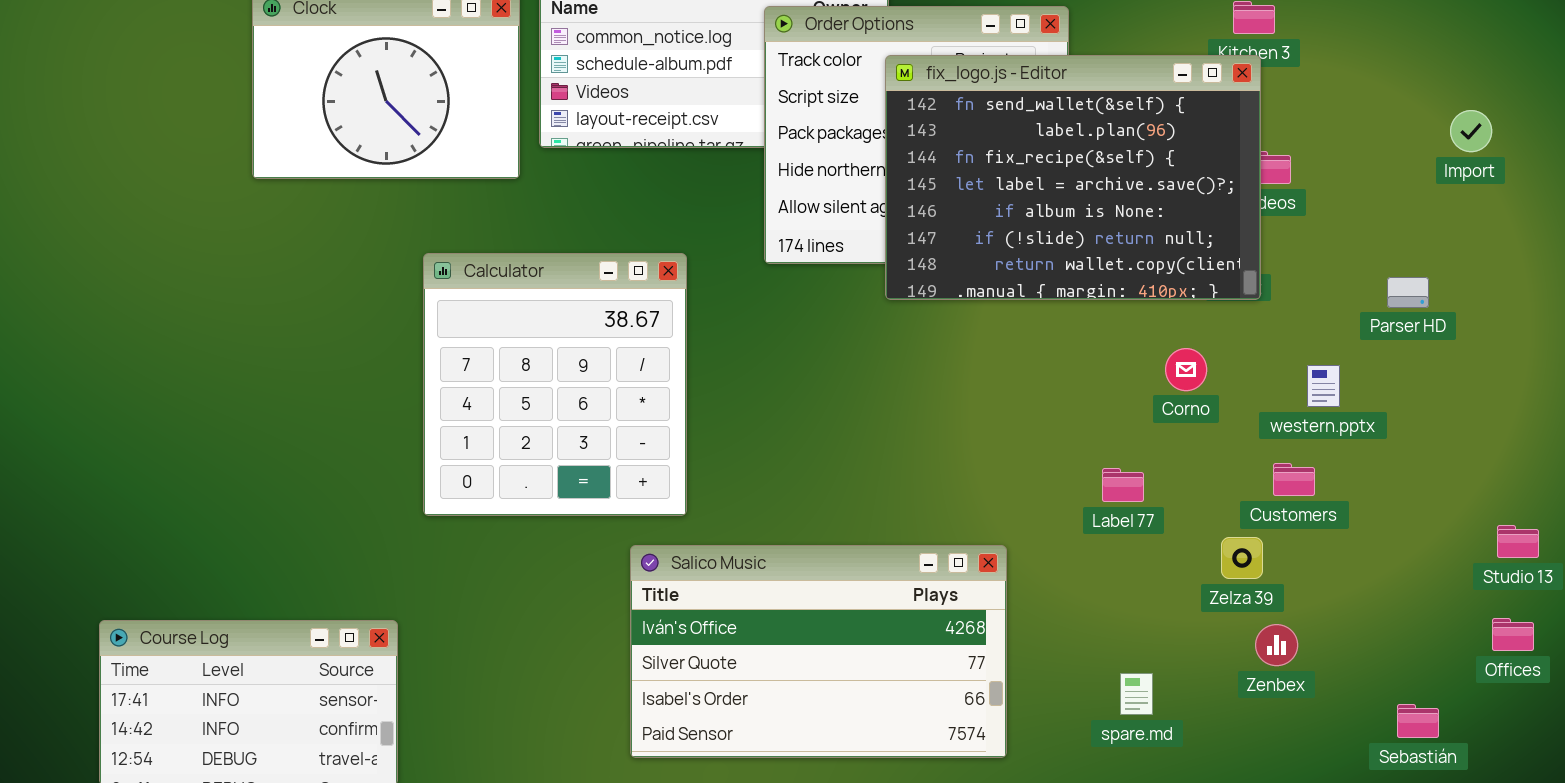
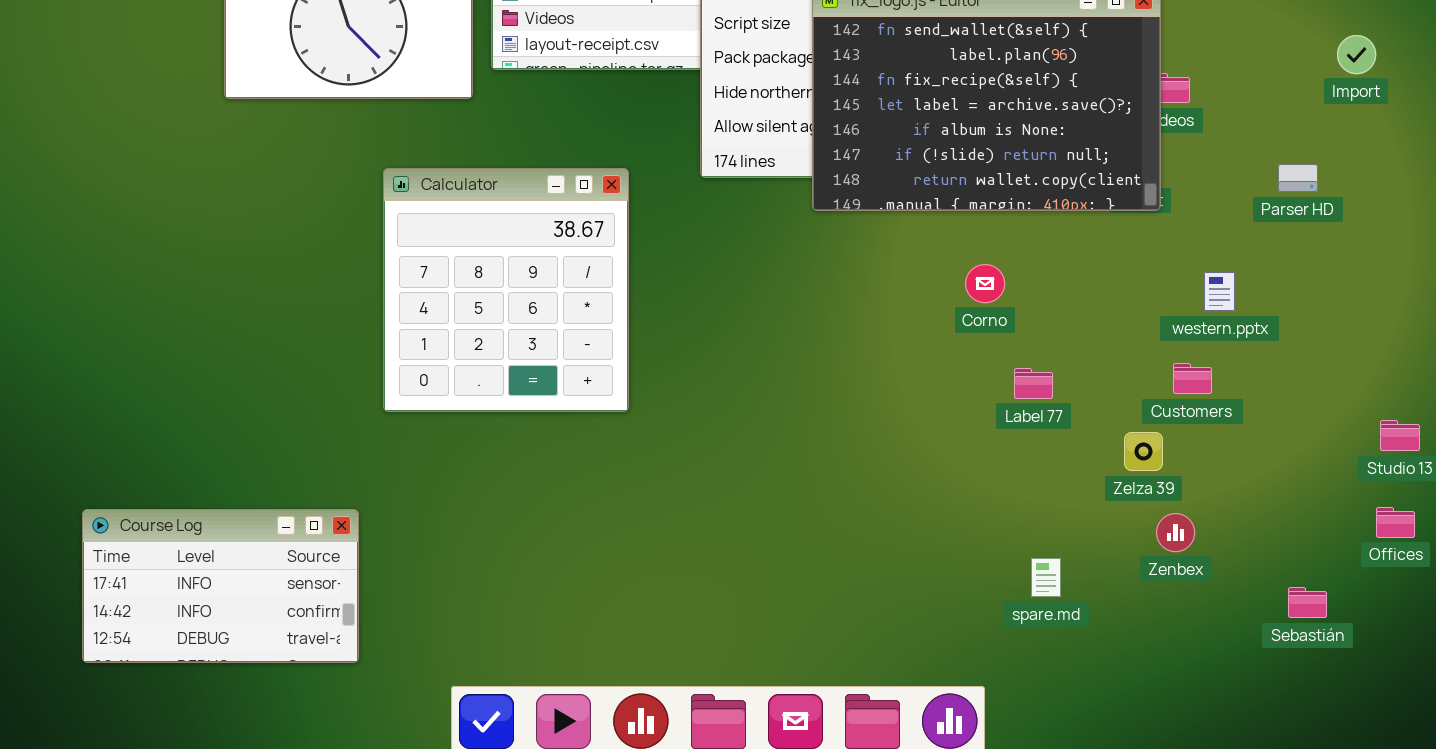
Parser HD: [1387,277,1429,308] -> [1278,164,1318,192], moved
Corno: [1165,348,1207,391] -> [965,264,1005,303], moved
Salico Music: [630,545,1007,758] -> none, closed

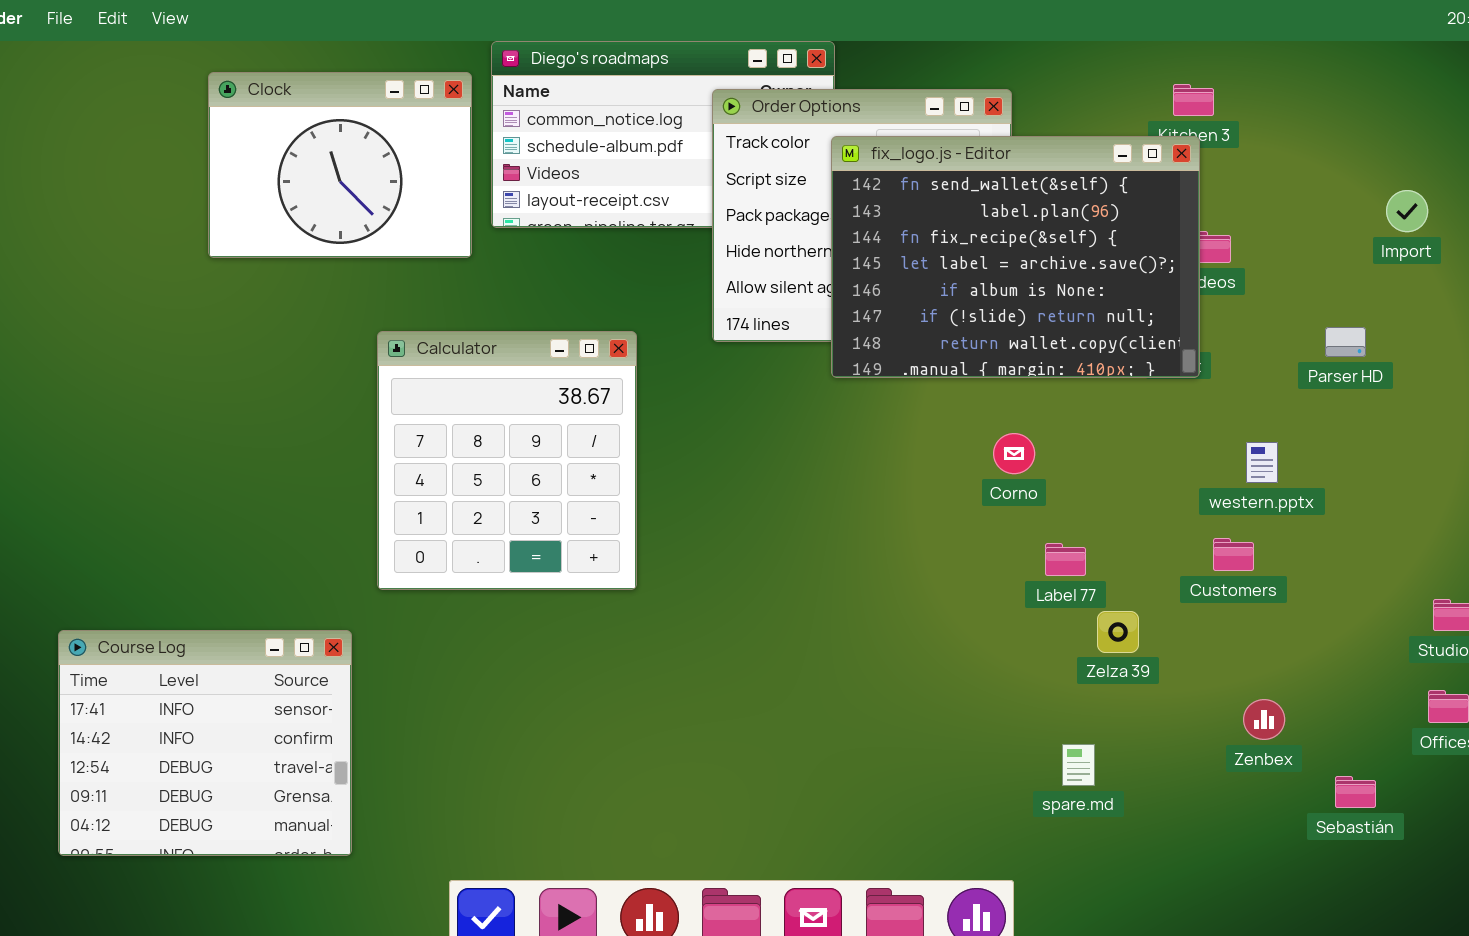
Zelza 39: [1124,432,1163,471] -> [1097,611,1139,653], moved
Course Log: [82,509,359,663] -> [58,630,352,856], resized
Zenbex: [1156,513,1195,552] -> [1243,699,1285,740], moved

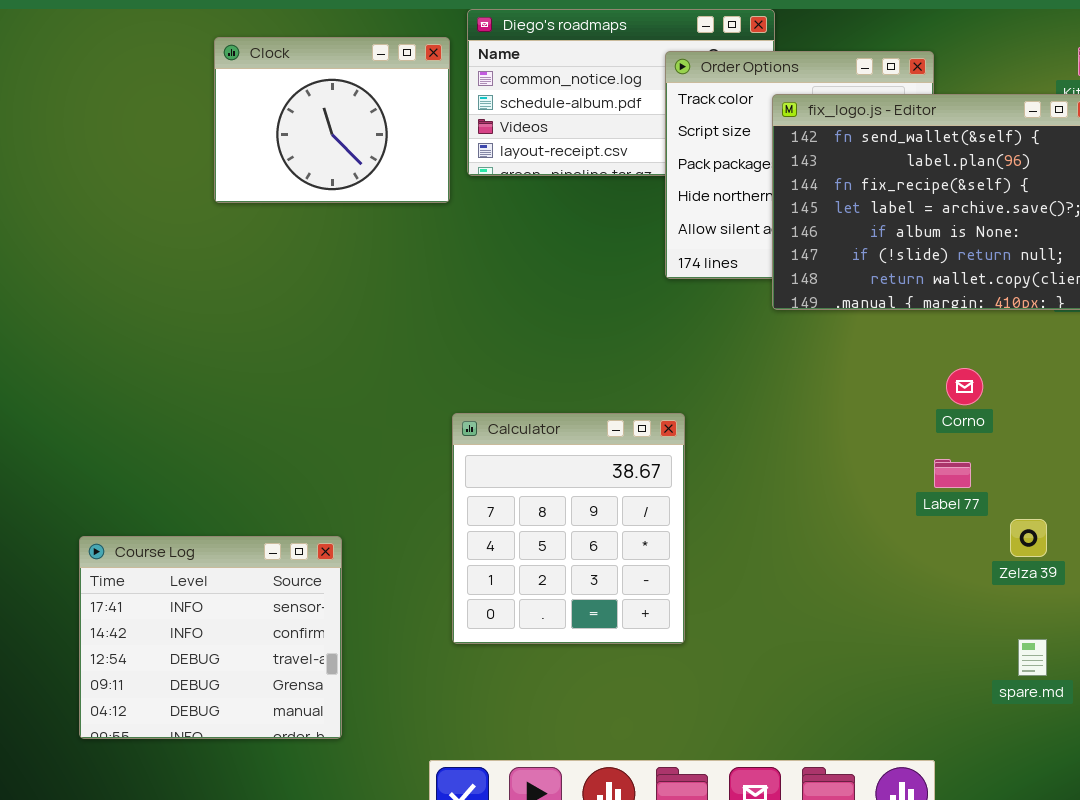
Calculator: [377,331,637,590] -> [452,413,685,644], moved
Corno: [993,433,1035,474] -> [946,368,983,405], moved
Label 77: [1045,543,1086,576] -> [934,459,971,488], moved
spare.md: [1062,744,1095,786] -> [1018,639,1047,676], moved

